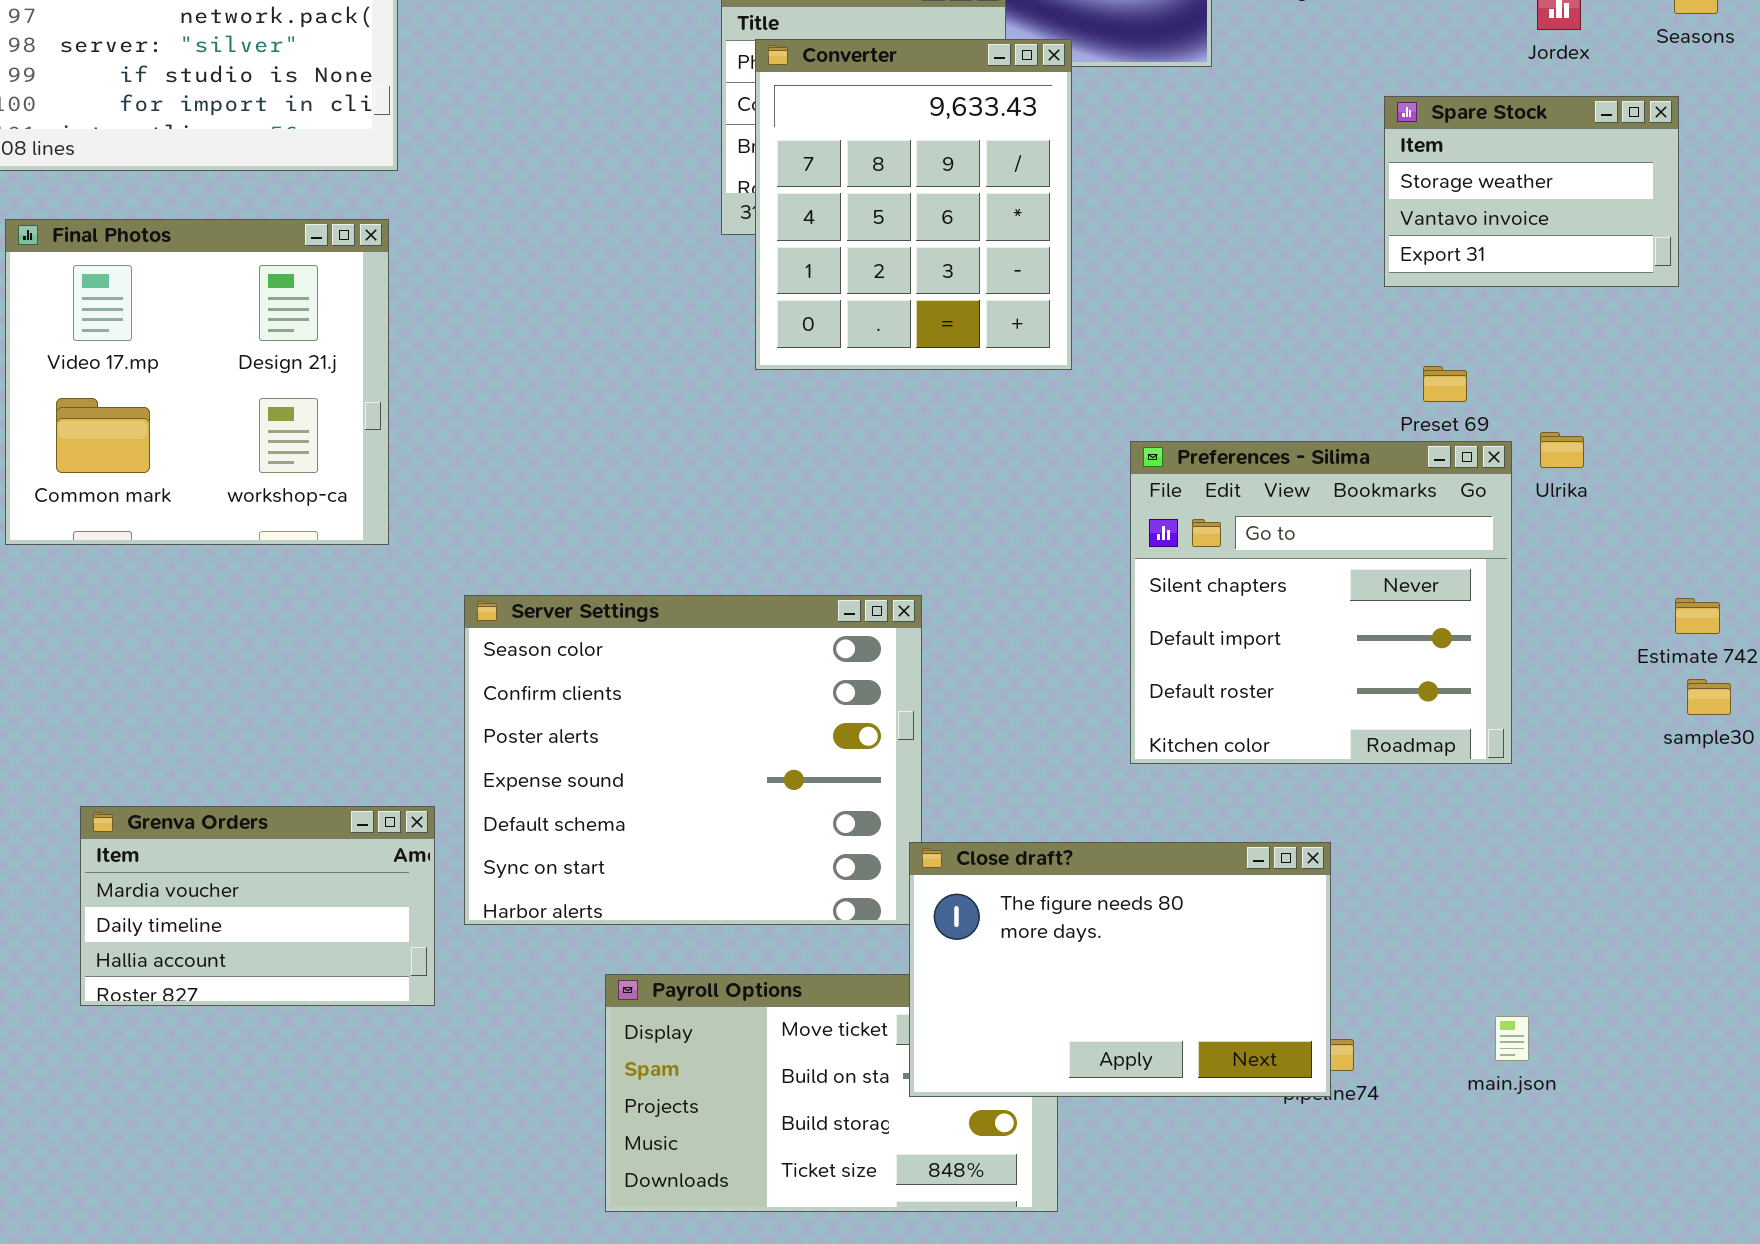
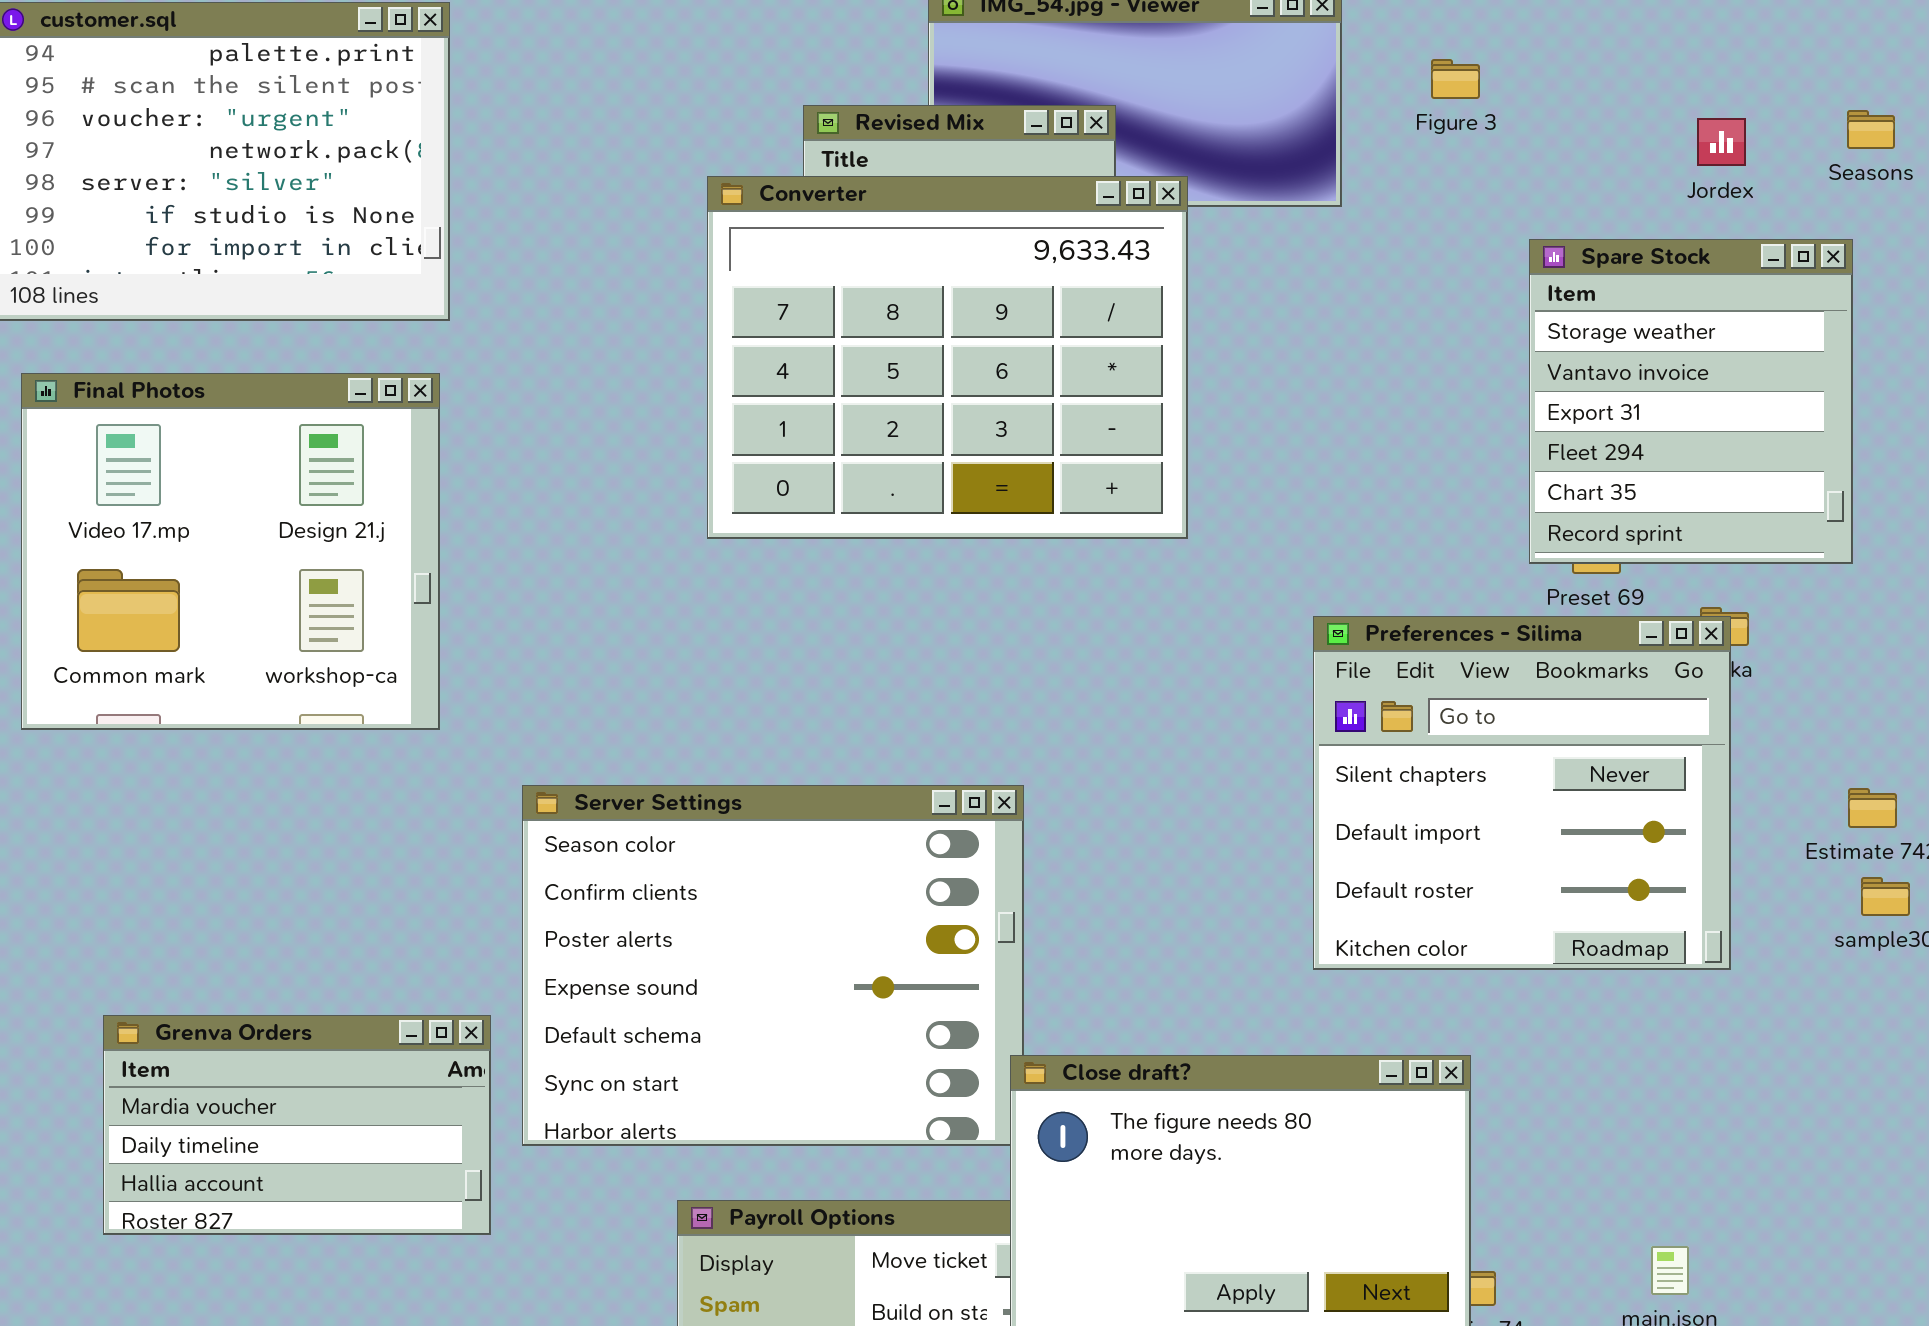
Converter: [755,39,1072,370] -> [707,176,1188,539], resized
Spare Stock: [1384,96,1679,287] -> [1529,239,1853,564], resized
Preferences - Silima: [1130,441,1512,764] -> [1313,616,1731,970], moved

